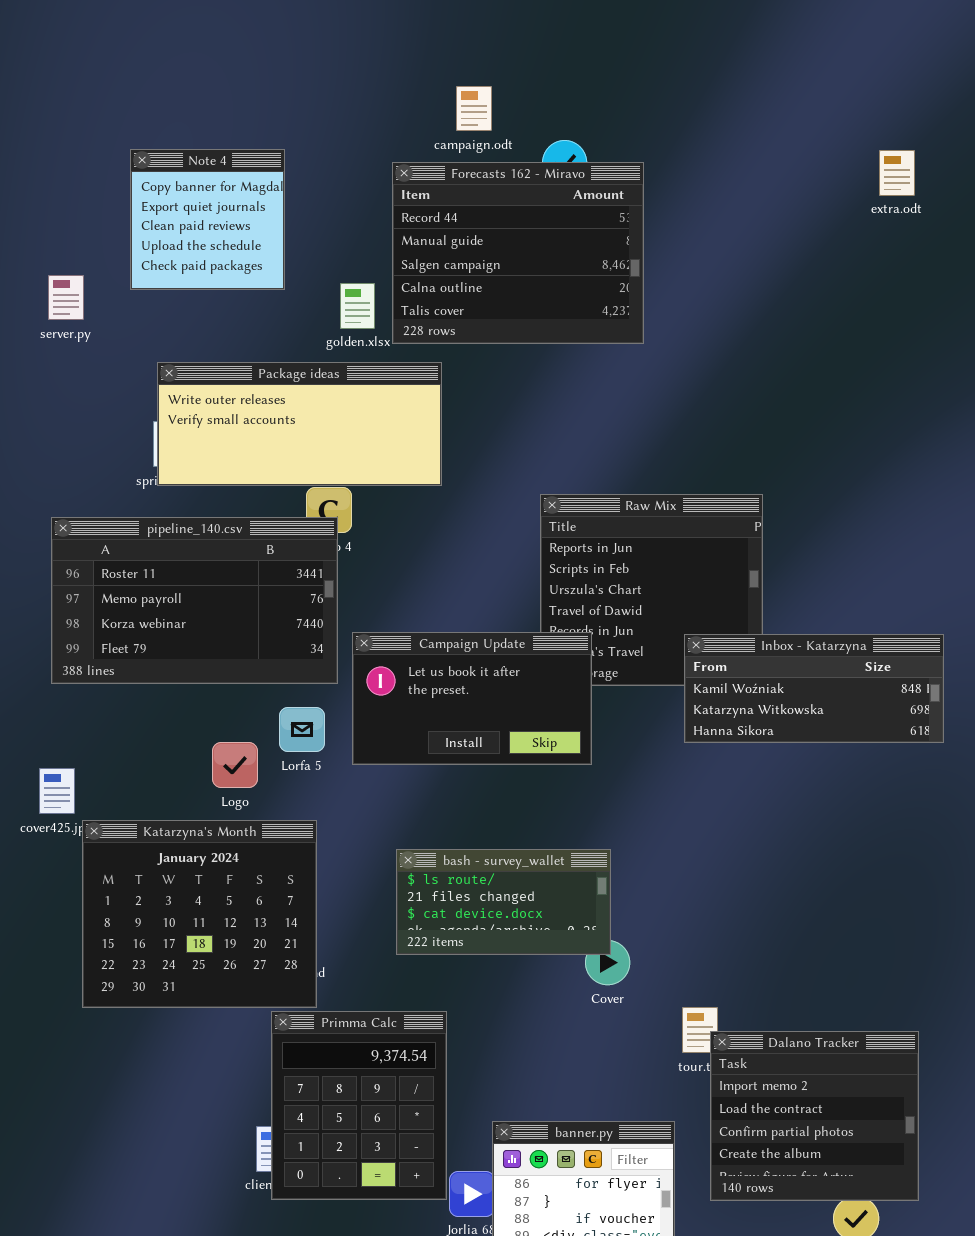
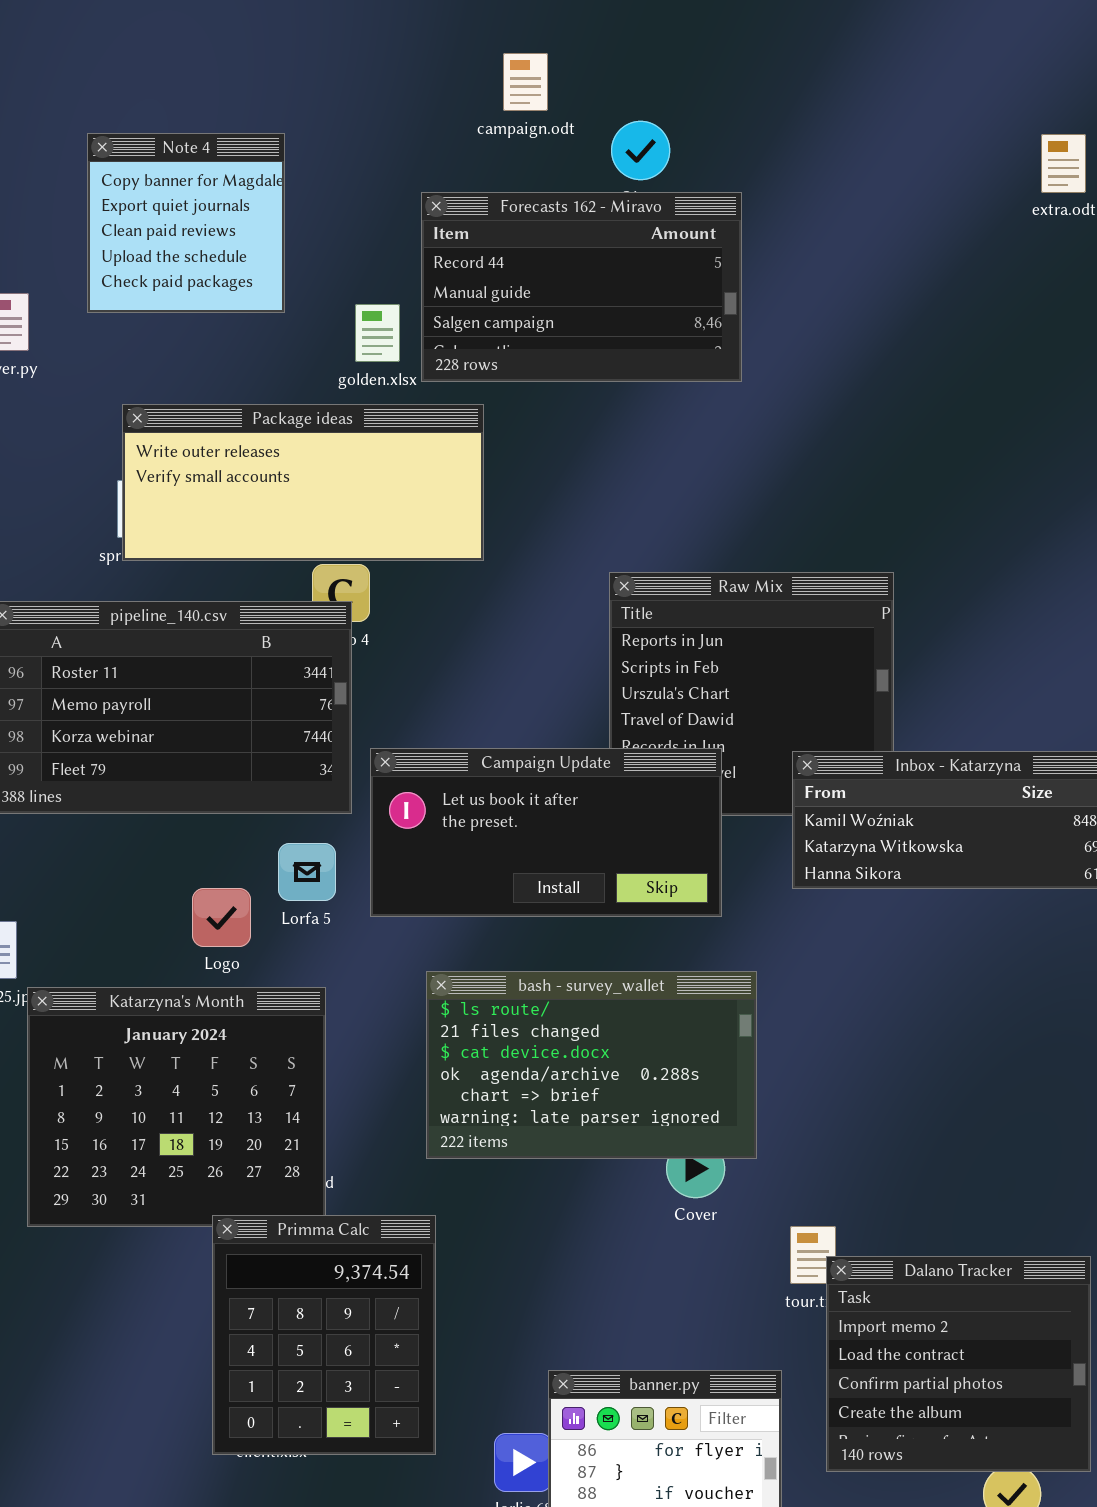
Forecasts 162 - Miravo: [392,162,644,344] -> [421,192,742,382], resized
Campaign Update: [352,632,592,765] -> [370,748,722,917], resized
bash - survey_wallet: [396,849,611,955] -> [426,971,757,1159], resized
Primma Calc: [271,1011,447,1200] -> [212,1215,436,1455], moved

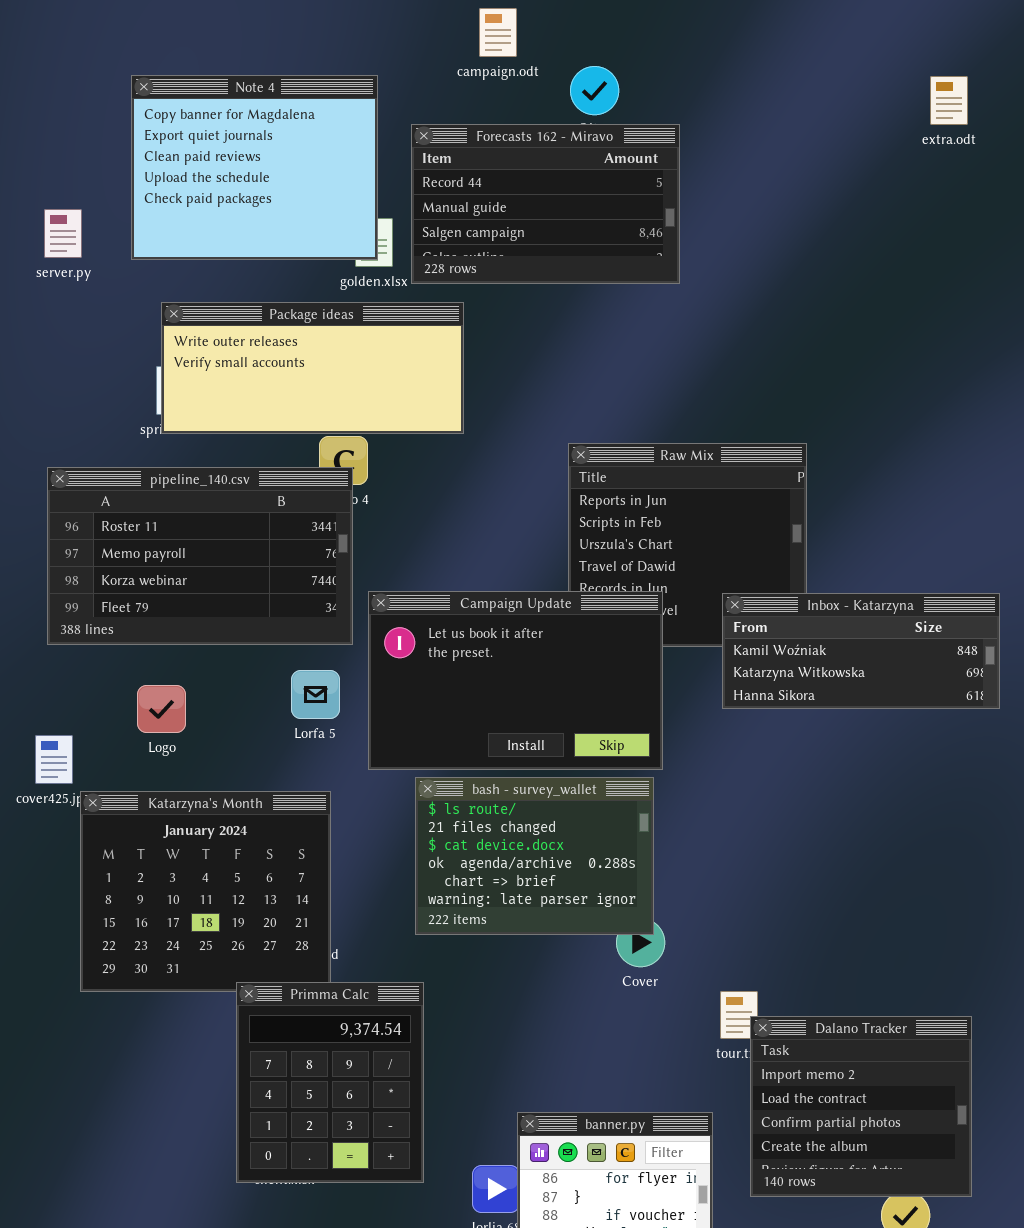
Note 4: [87,133,285,313] -> [131,75,378,260], resized
Campaign Update: [370,748,722,917] -> [368,591,663,770], resized
Logo: [192,888,251,947] -> [137,685,186,733], moved
bash - survey_wallet: [426,971,757,1159] -> [415,777,654,935], resized

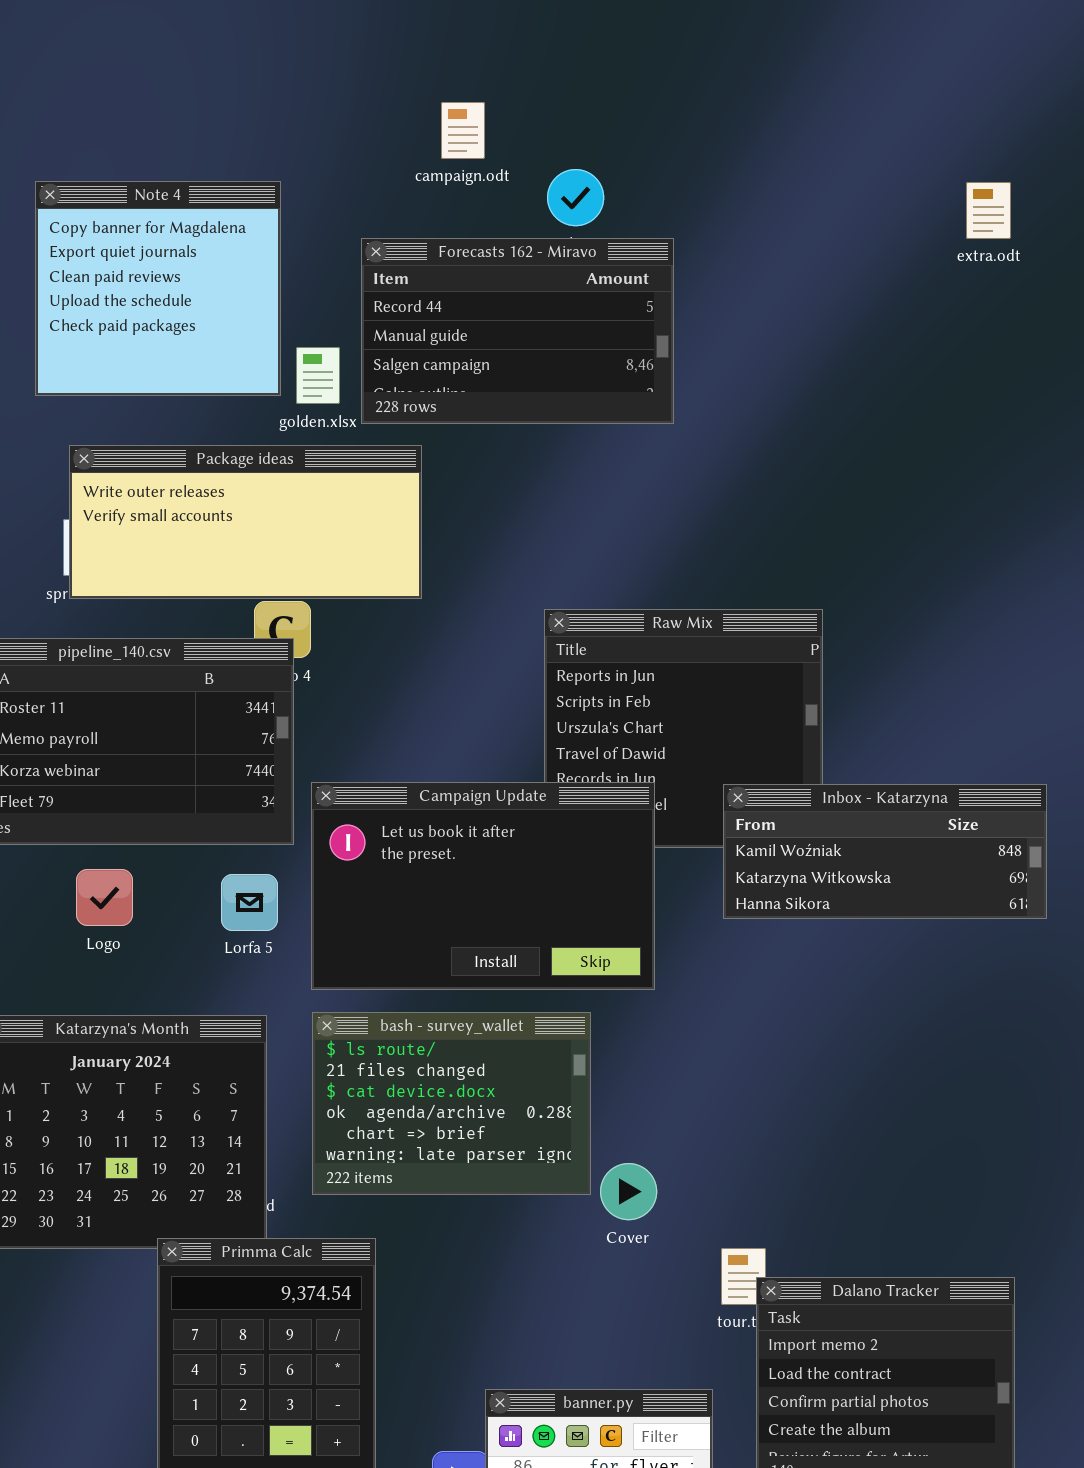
Note 4: [131,75,378,260] -> [35,181,281,396], resized
Logo: [137,685,186,733] -> [76,869,133,926], moved
bash - survey_wallet: [415,777,654,935] -> [312,1012,591,1195], moved

